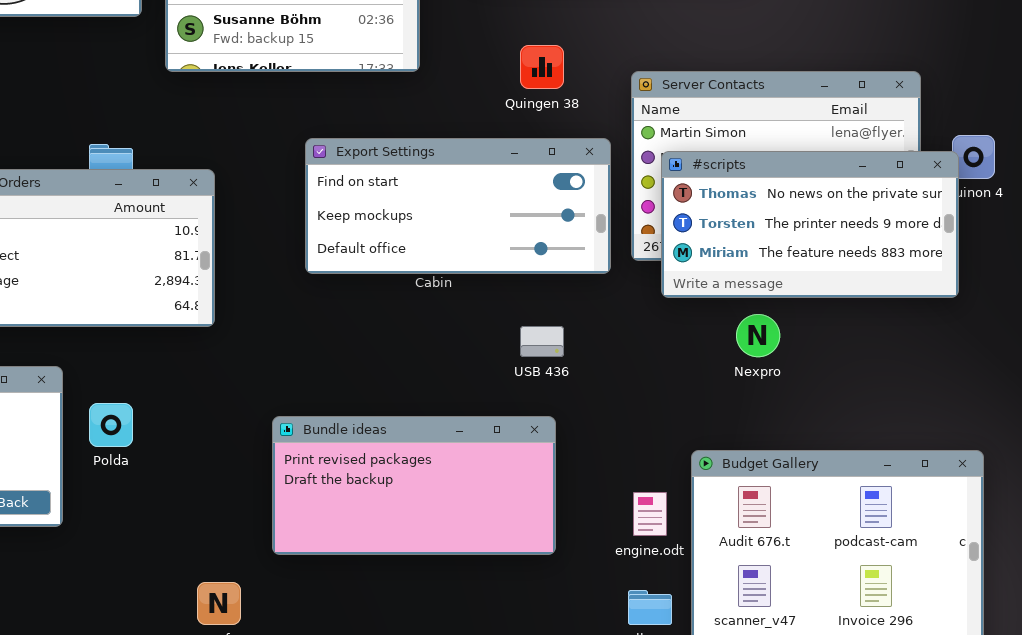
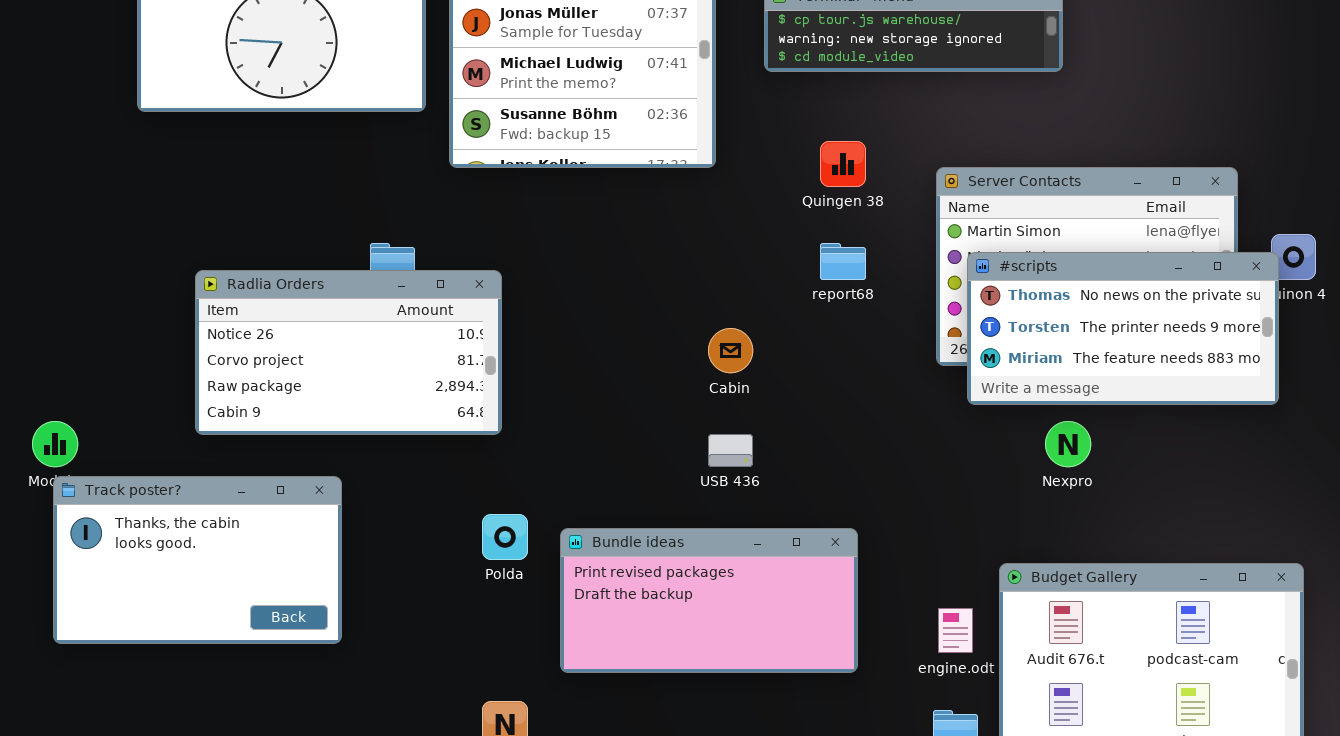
Export Settings: [305,138,611,274] -> none, closed
USB 436: [520,326,564,357] -> [708,434,753,467], moved
Polda: [89,403,133,447] -> [482,514,528,560], moved

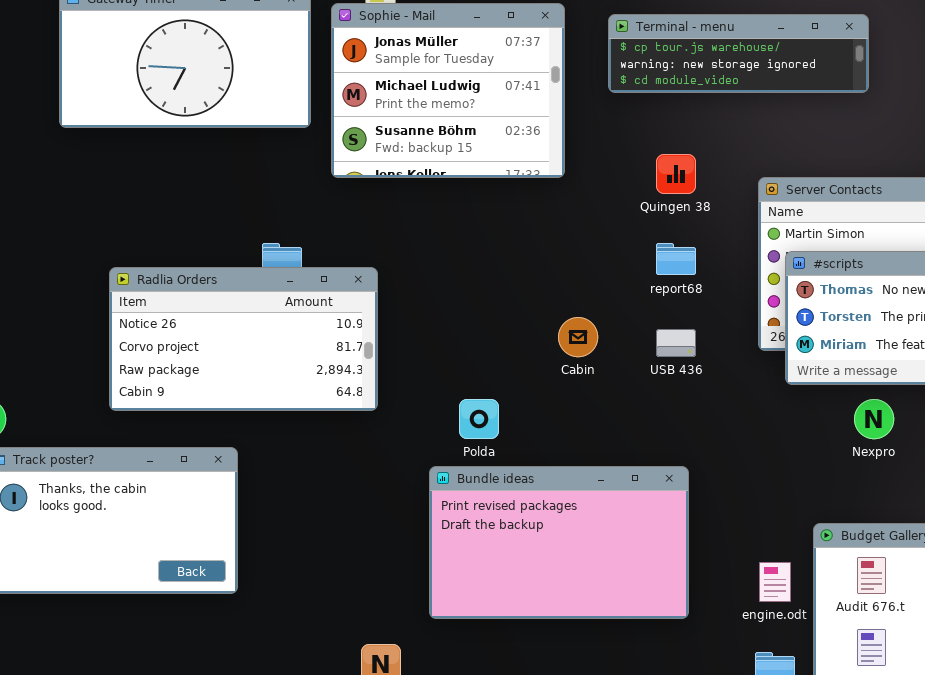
USB 436: [708,434,753,467] -> [656,329,696,357], moved
Polda: [482,514,528,560] -> [459,399,499,439], moved
Bundle ideas: [560,528,858,673] -> [429,466,689,619], resized

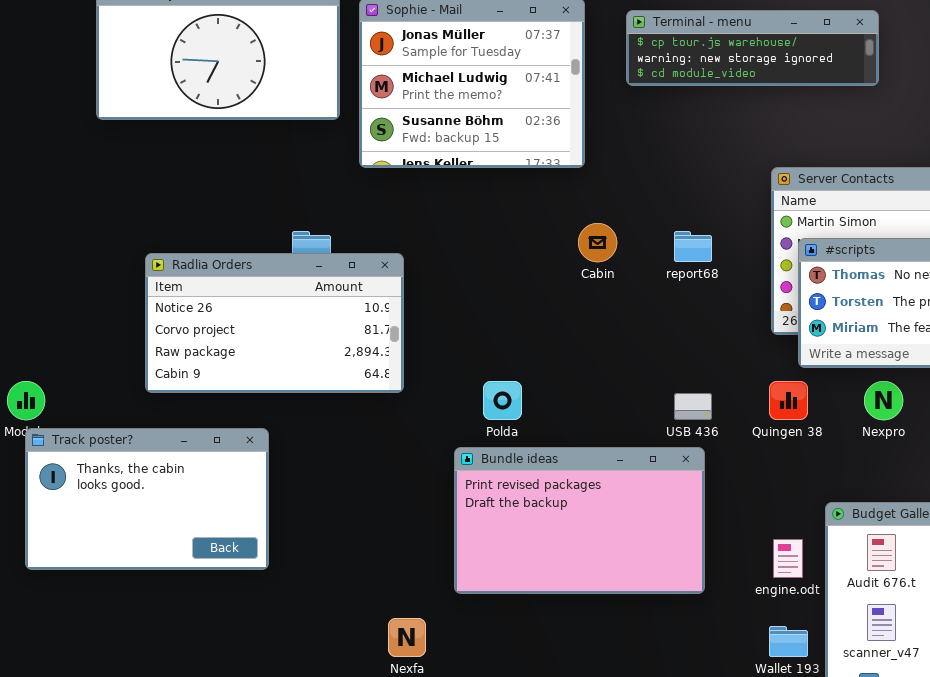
Quingen 38: [656,154,696,194] -> [769,381,808,420], moved
Cabin: [558,317,598,357] -> [578,223,617,262], moved
USB 436: [656,329,696,357] -> [674,393,712,420], moved

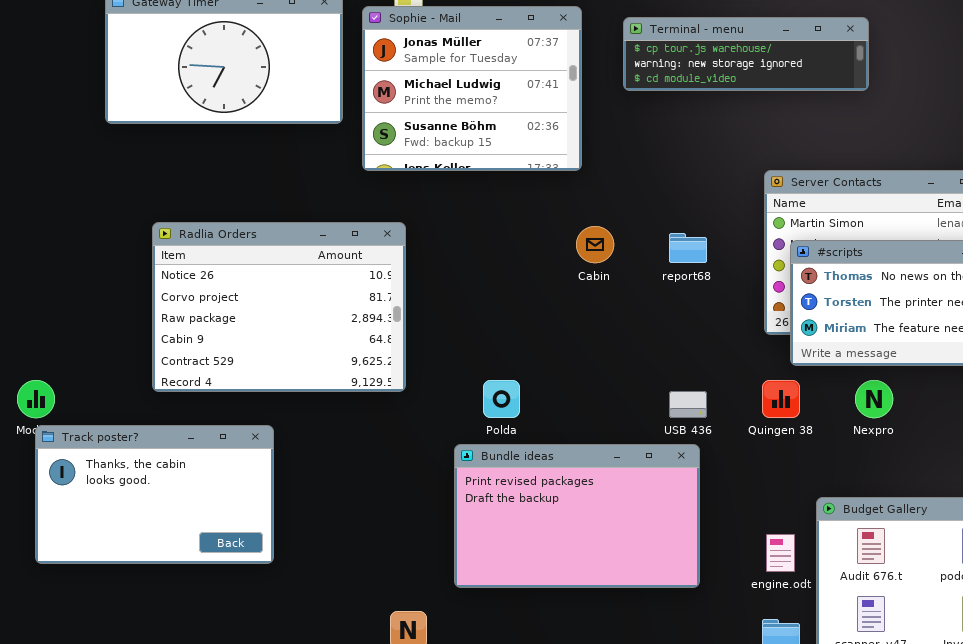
Radlia Orders: [145,253,404,393] -> [152,222,406,392], resized

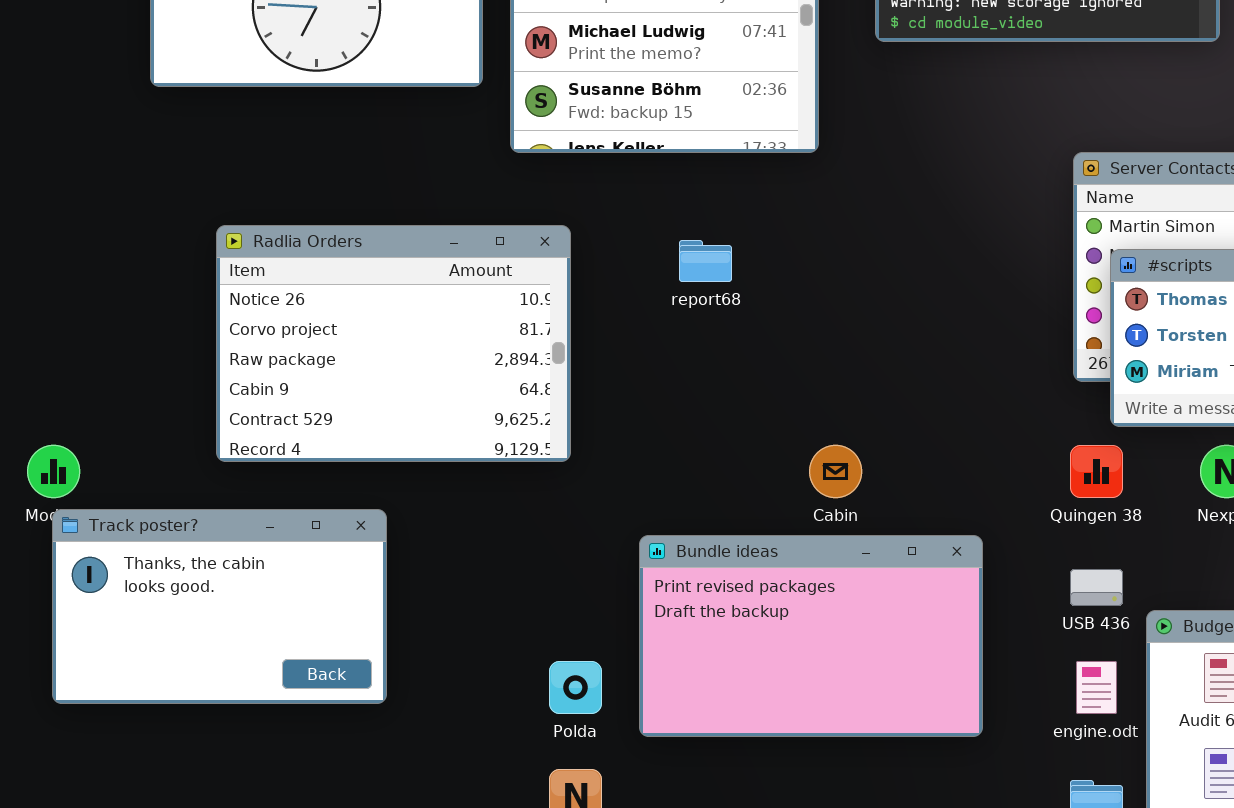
Cabin: [576,226,614,263] -> [809,445,862,498], moved
report68: [669,233,707,263] -> [679,240,732,282], moved
Polda: [483,380,520,418] -> [549,661,602,714], moved
USB 436: [669,391,707,418] -> [1070,569,1123,606], moved

